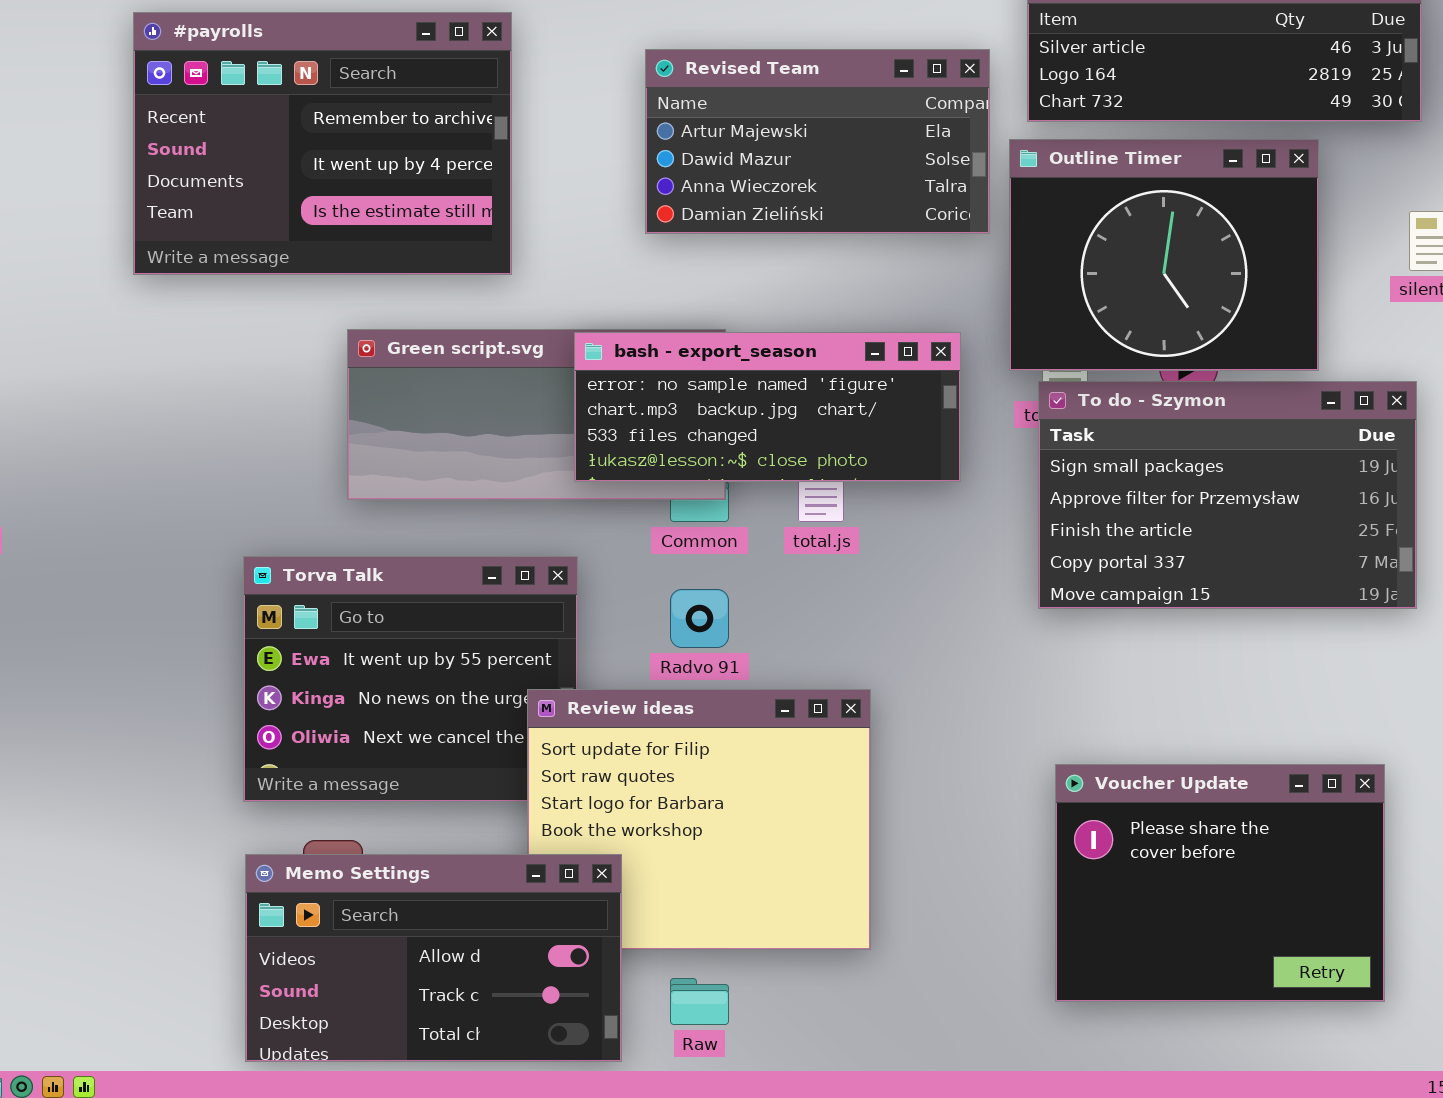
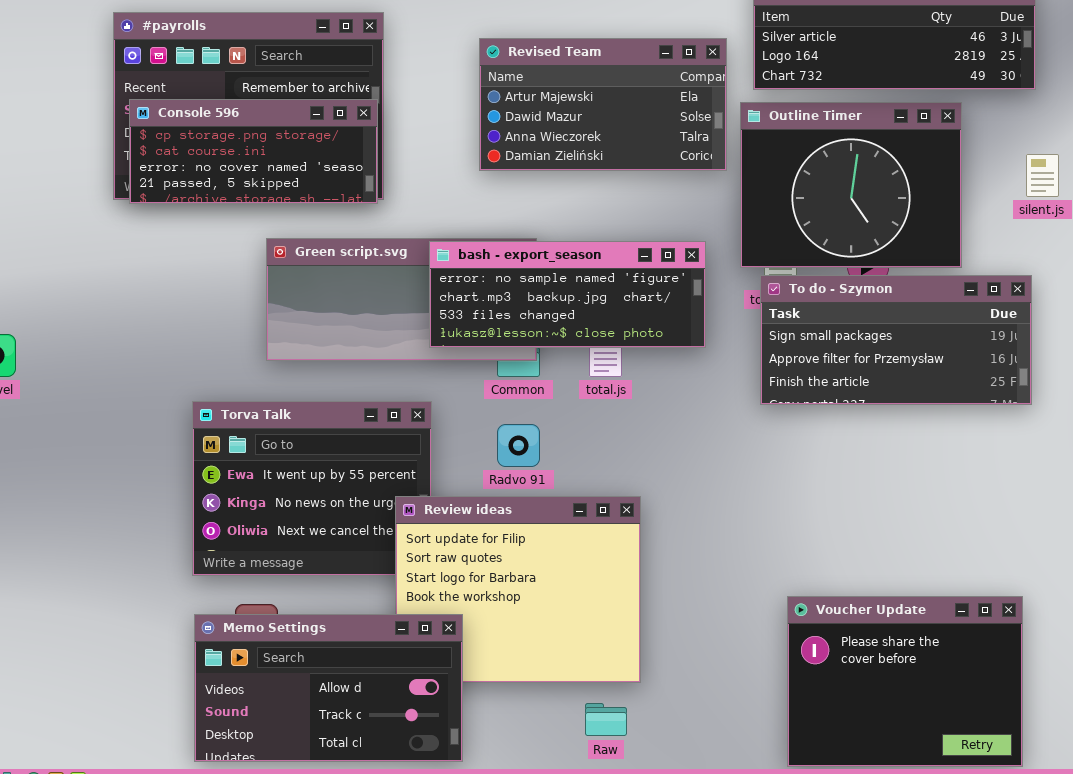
Console 596: none -> [129,99,378,204], opened
To do - Szymon: [1038,381,1417,609] -> [760,275,1032,405], resized
Voucher Update: [1055,764,1385,1002] -> [787,596,1023,767], moved
Raw: [670,978,729,1025] -> [585,703,627,736], moved

